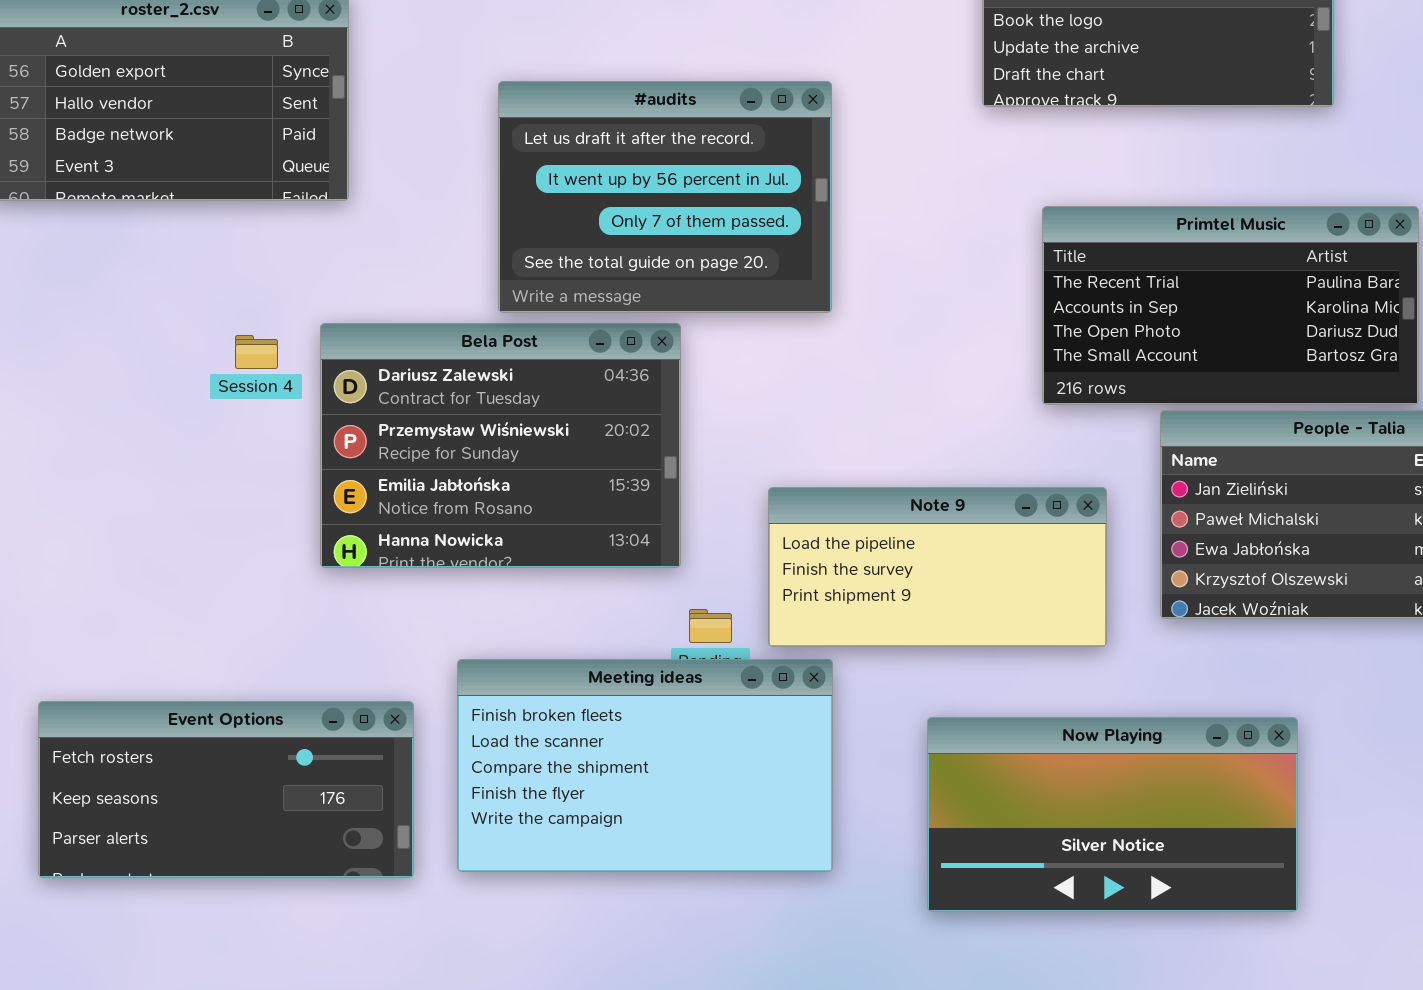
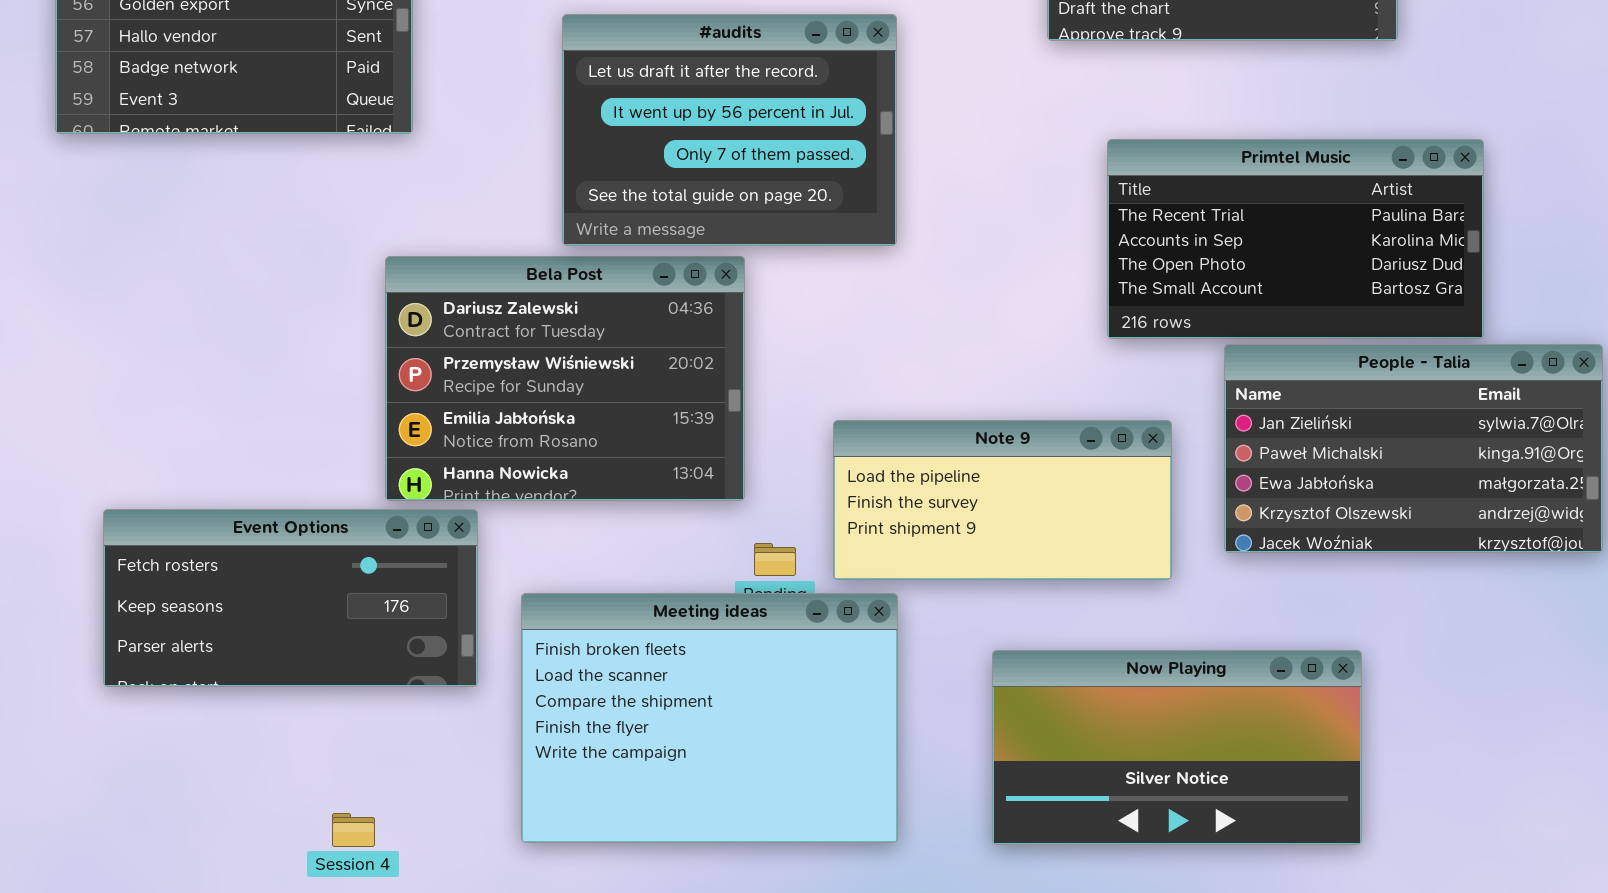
Session 4: [235,335,278,369] -> [332,813,375,847], moved
Meeting ideas: [457,659,833,872] -> [521,593,898,843], resized
Event Options: [38,701,414,878] -> [103,509,478,687], moved

